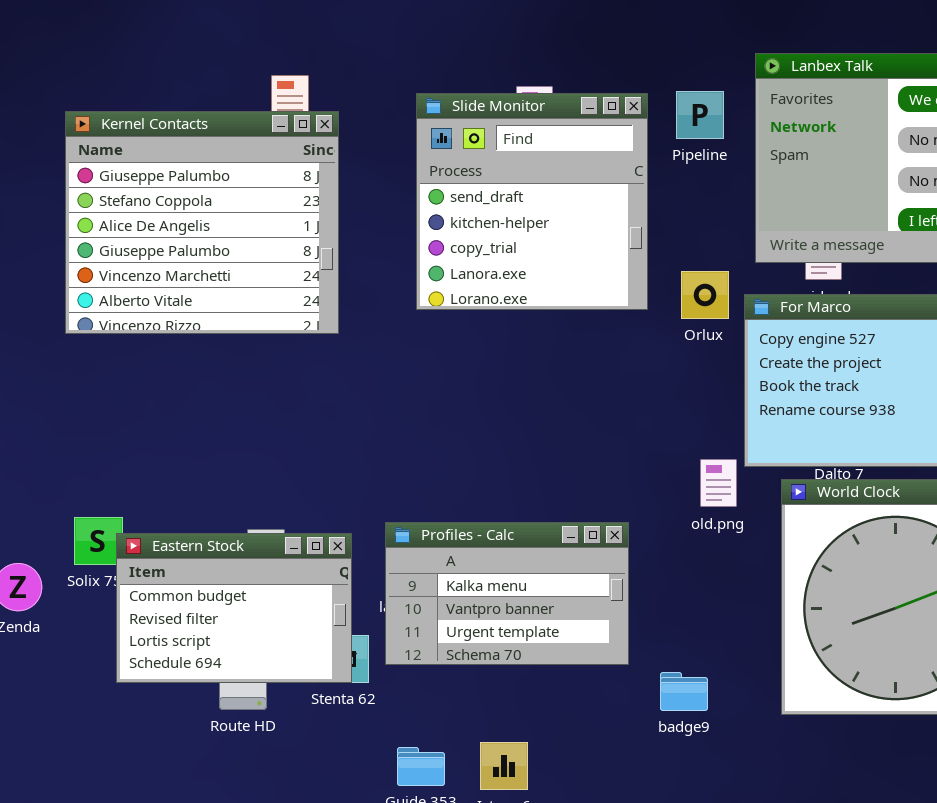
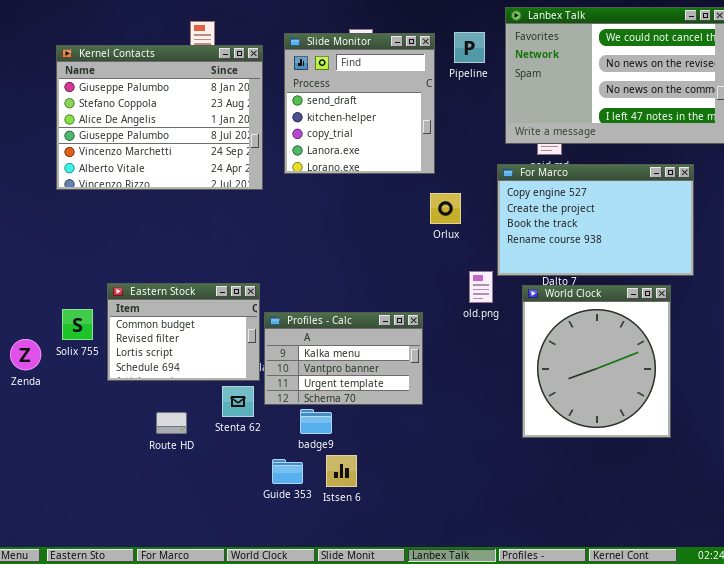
Kernel Contacts: [65,111,339,334] -> [56,45,263,190], resized
Orlux: [681,271,729,319] -> [430,193,461,224], moved
Eastern Stock: [116,533,352,683] -> [107,283,260,381], moved
badge9: [660,672,708,711] -> [300,409,332,434], moved

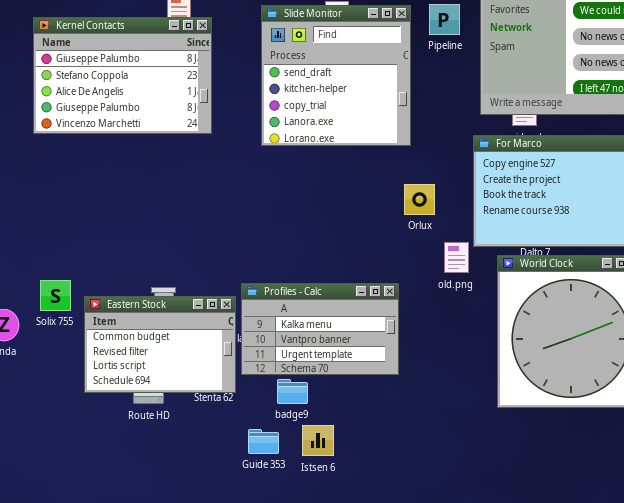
Kernel Contacts: [56,45,263,190] -> [33,17,212,134], resized
Orlux: [430,193,461,224] -> [404,184,435,215], moved
Eastern Stock: [107,283,260,381] -> [84,296,236,393], moved

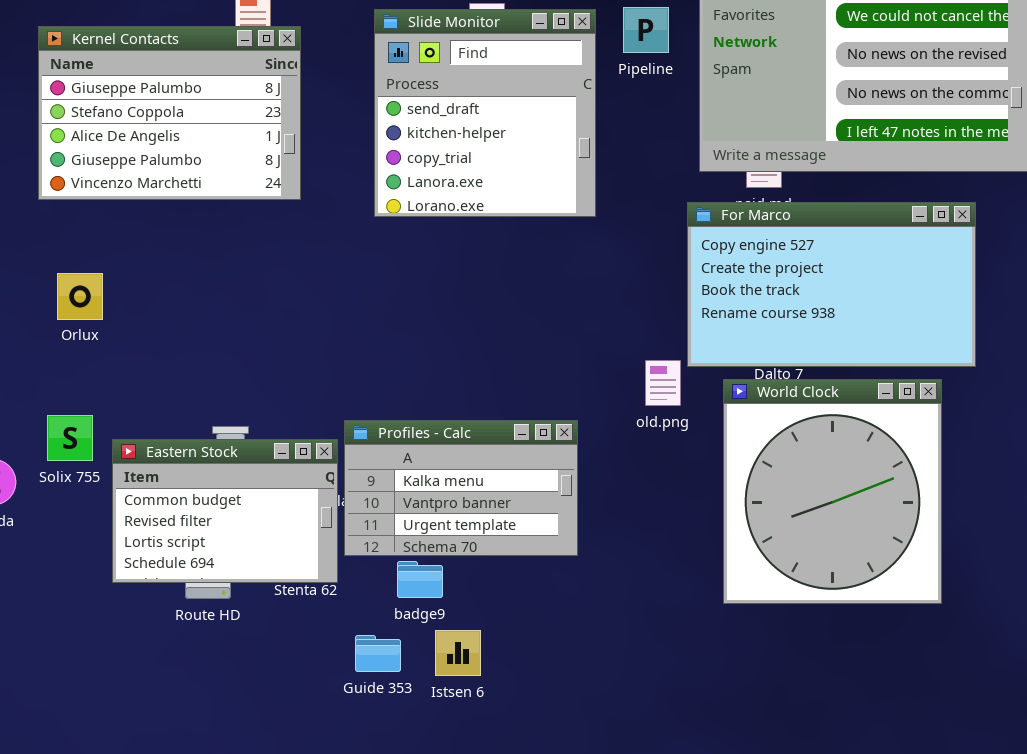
Orlux: [404,184,435,215] -> [57,273,103,320], moved

